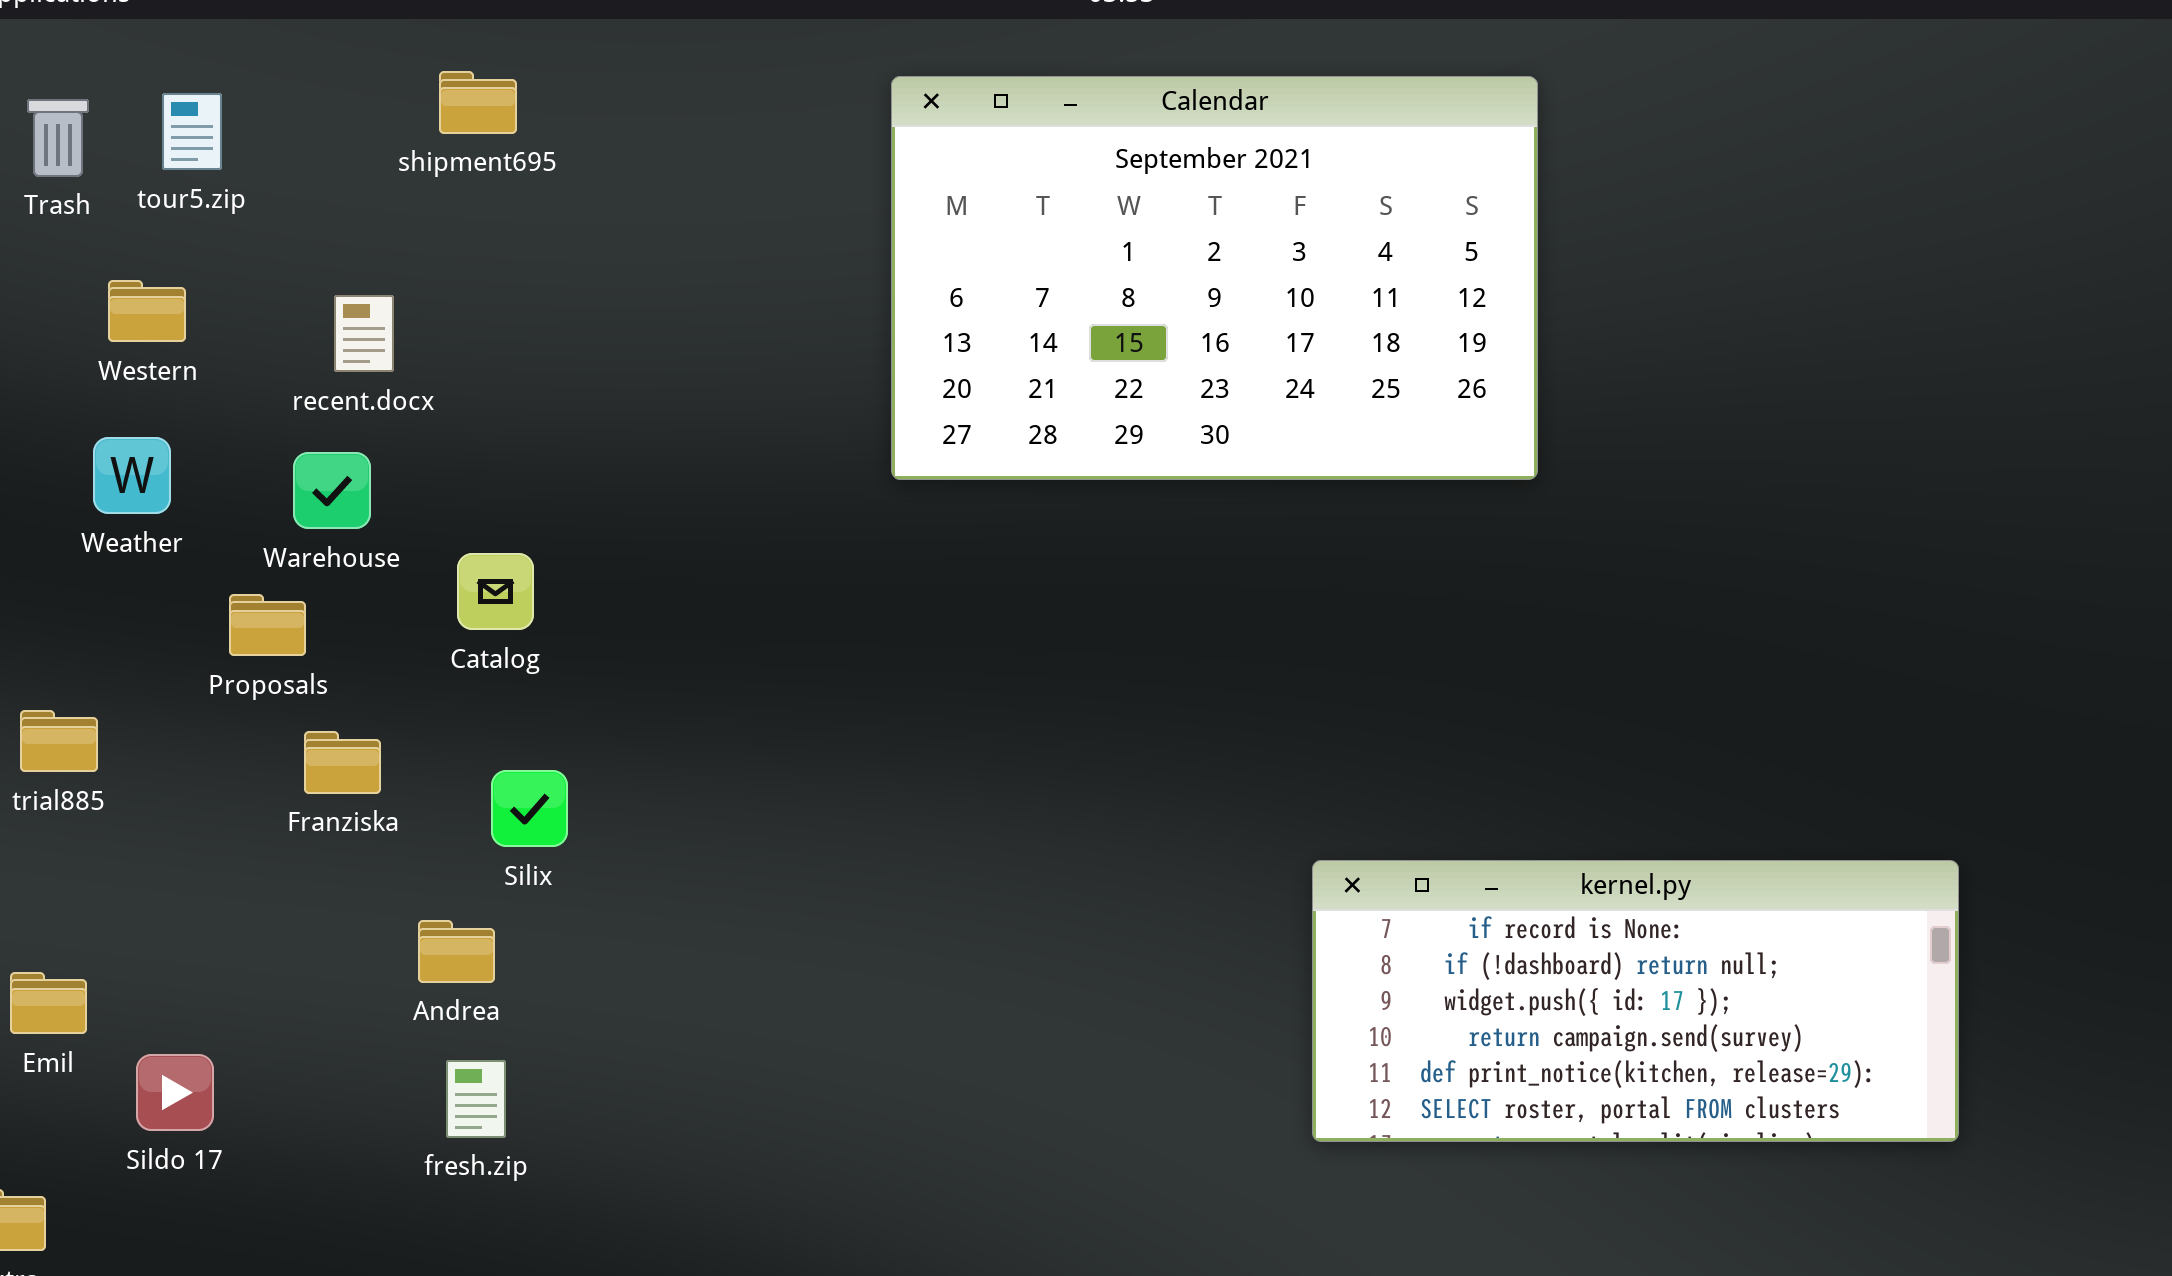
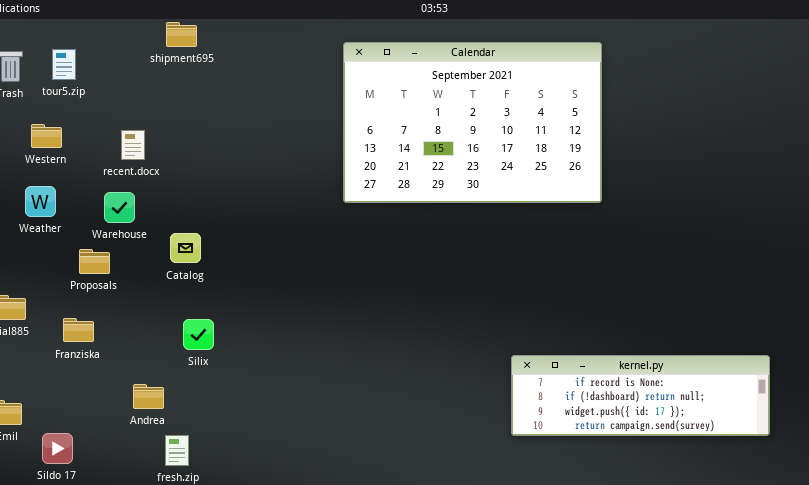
shipment695: [439,71,517,134] -> [166,22,197,47], moved
Franziska: [304,731,381,794] -> [63,318,94,342], moved
kernel.py: [1312,860,1959,1142] -> [511,355,770,436], resized
Andrea: [418,920,495,983] -> [133,384,164,409], moved

